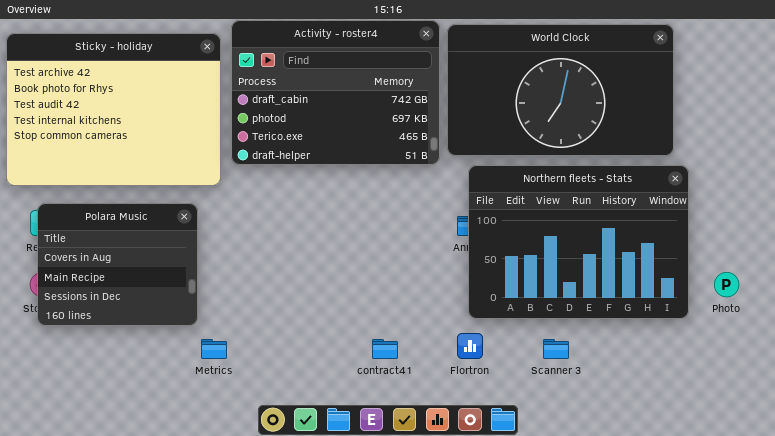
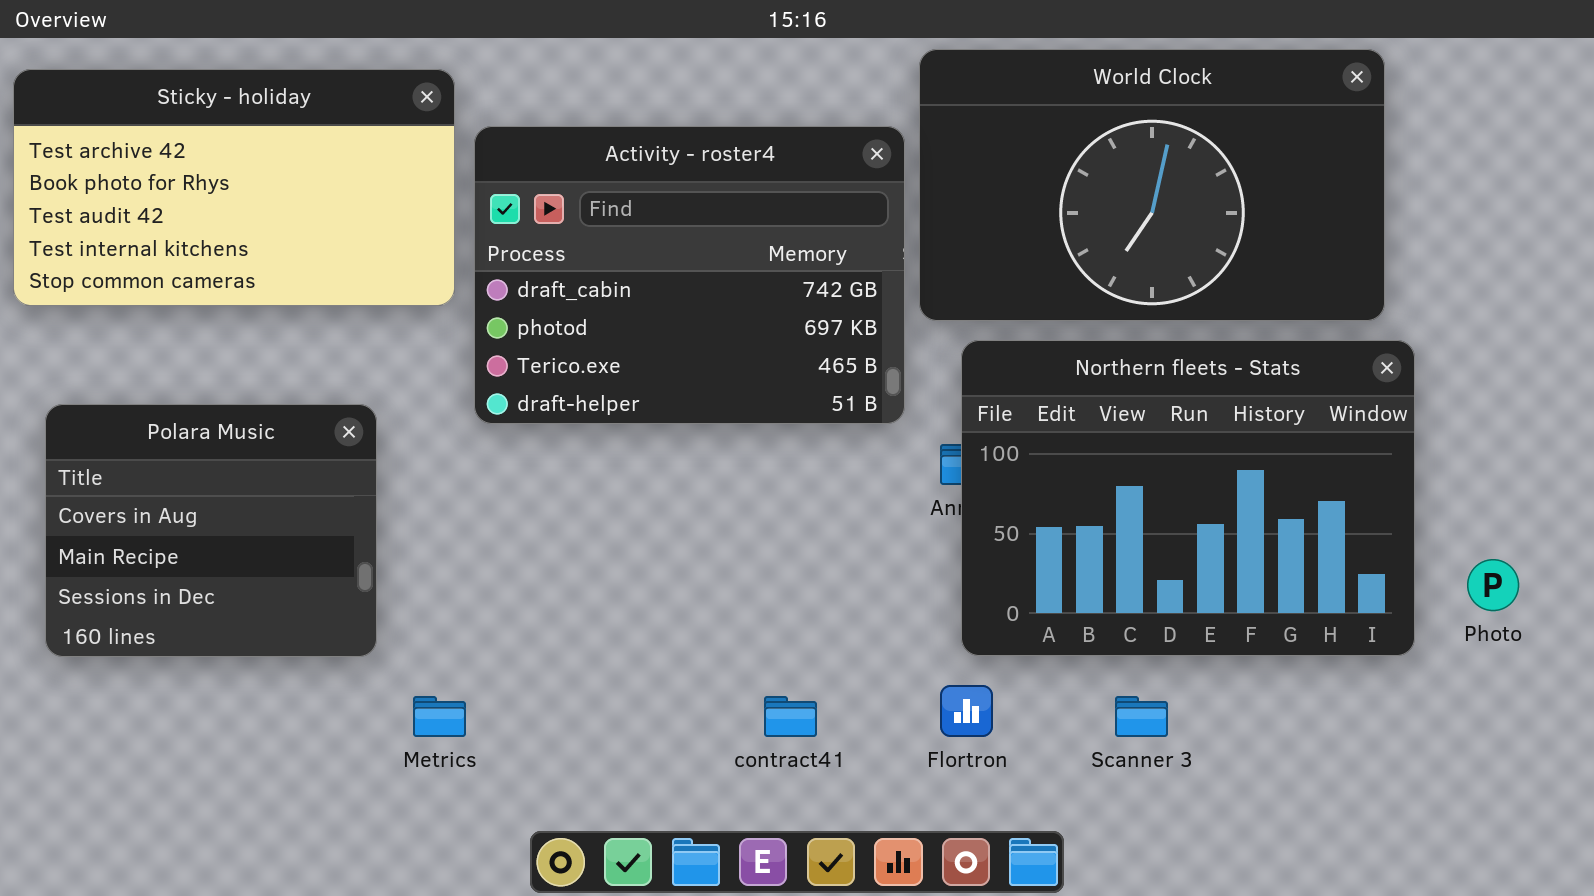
Activity - roster4: [231,20,440,165] -> [474,126,905,424], moved
Sticky - holiday: [6,33,221,186] -> [13,69,455,306], resized
Polara Music: [37,203,198,326] -> [45,404,377,657], moved

